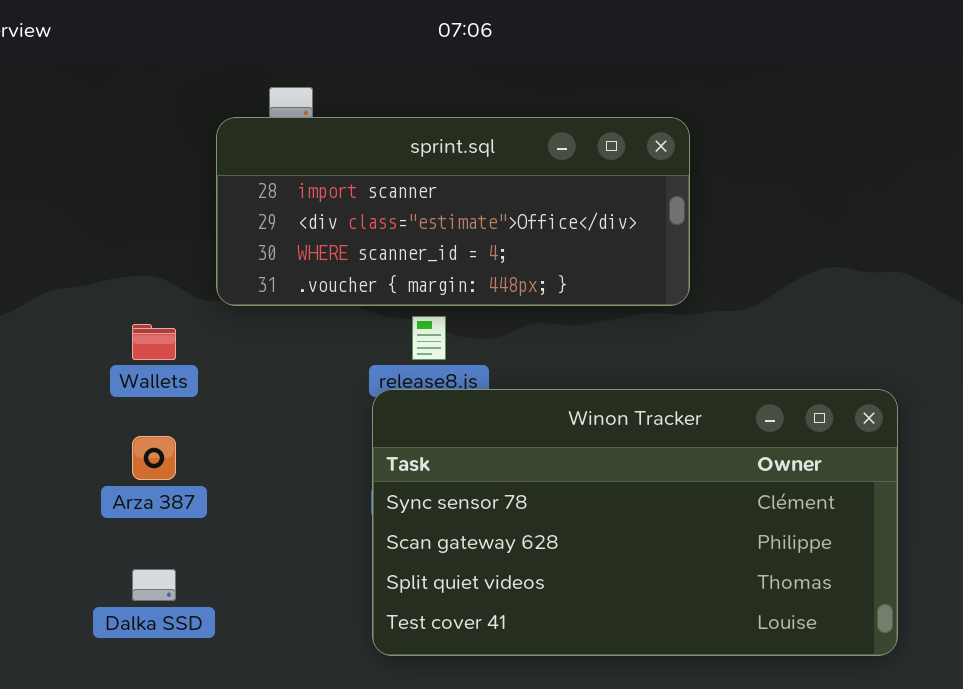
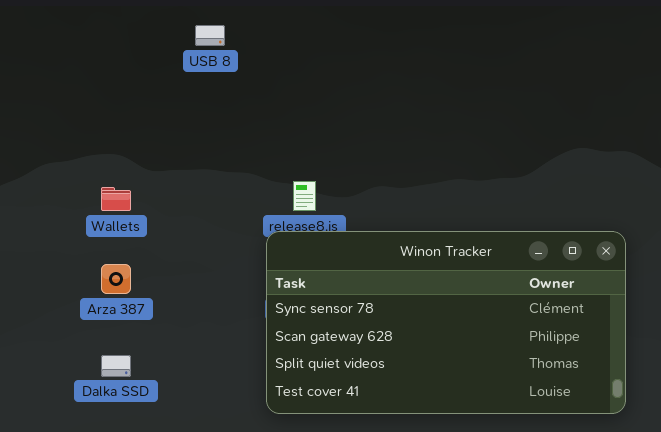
sprint.sql: [216,117,690,306] -> none, closed

